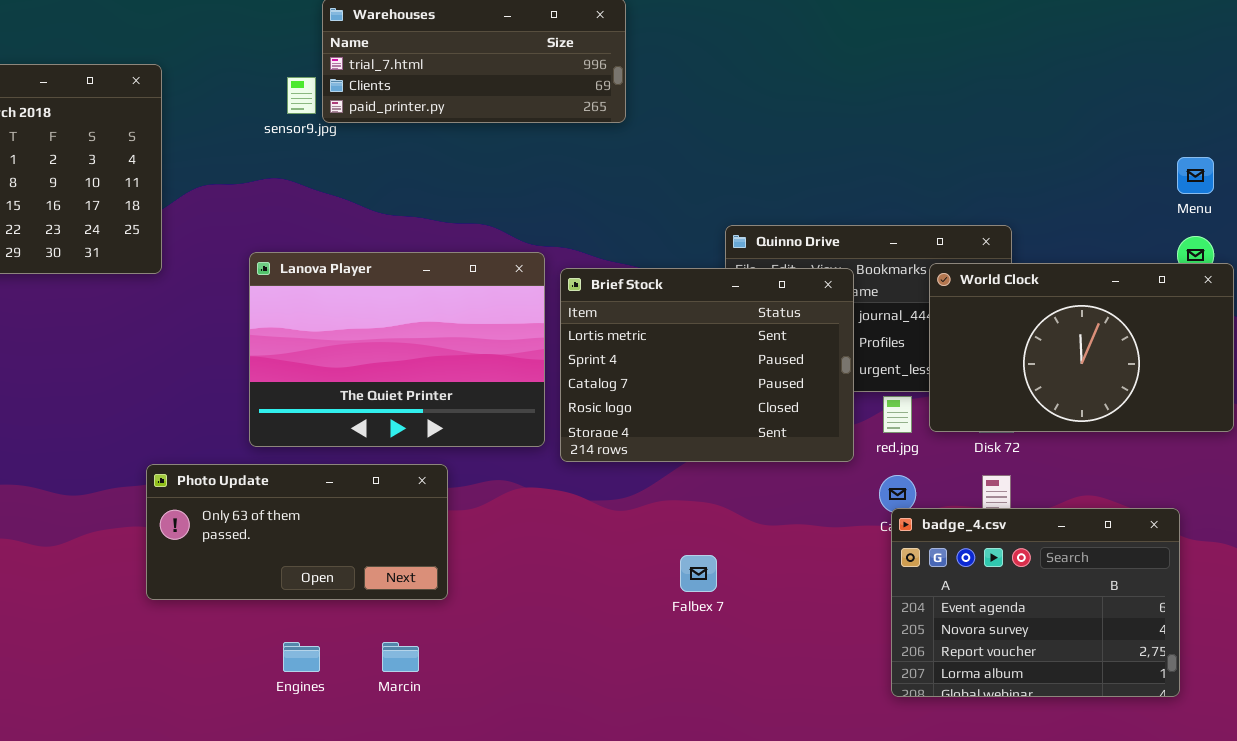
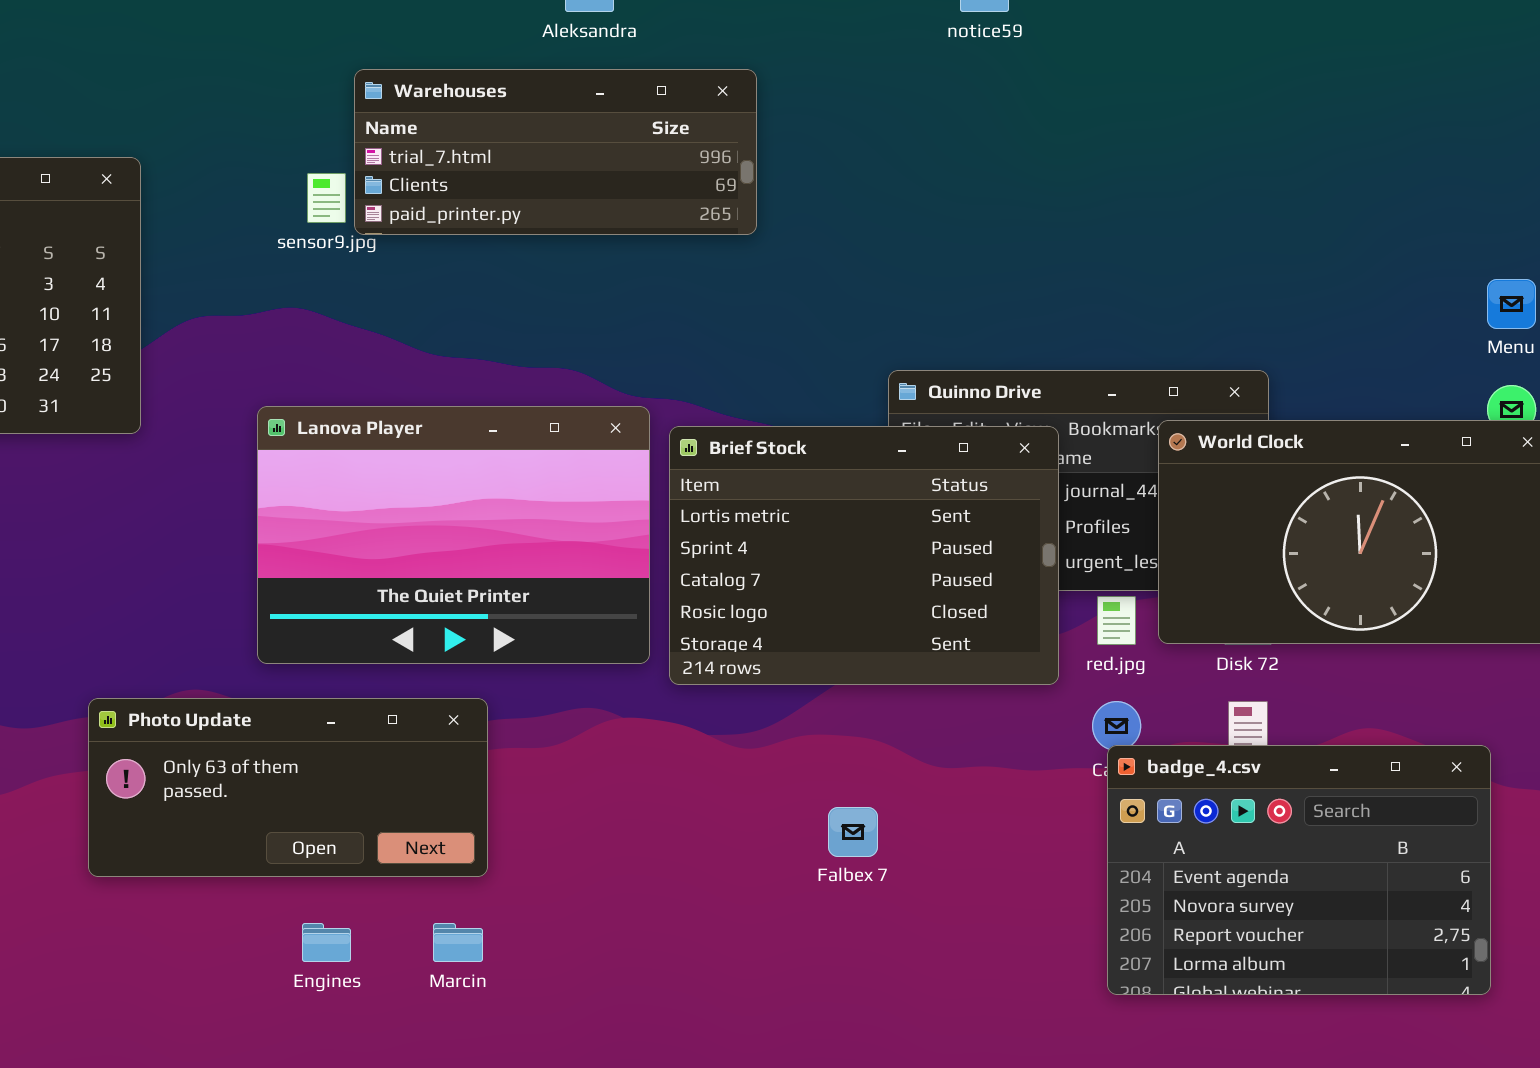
Photo Update: [146,464,448,600] -> [88,698,488,877], moved

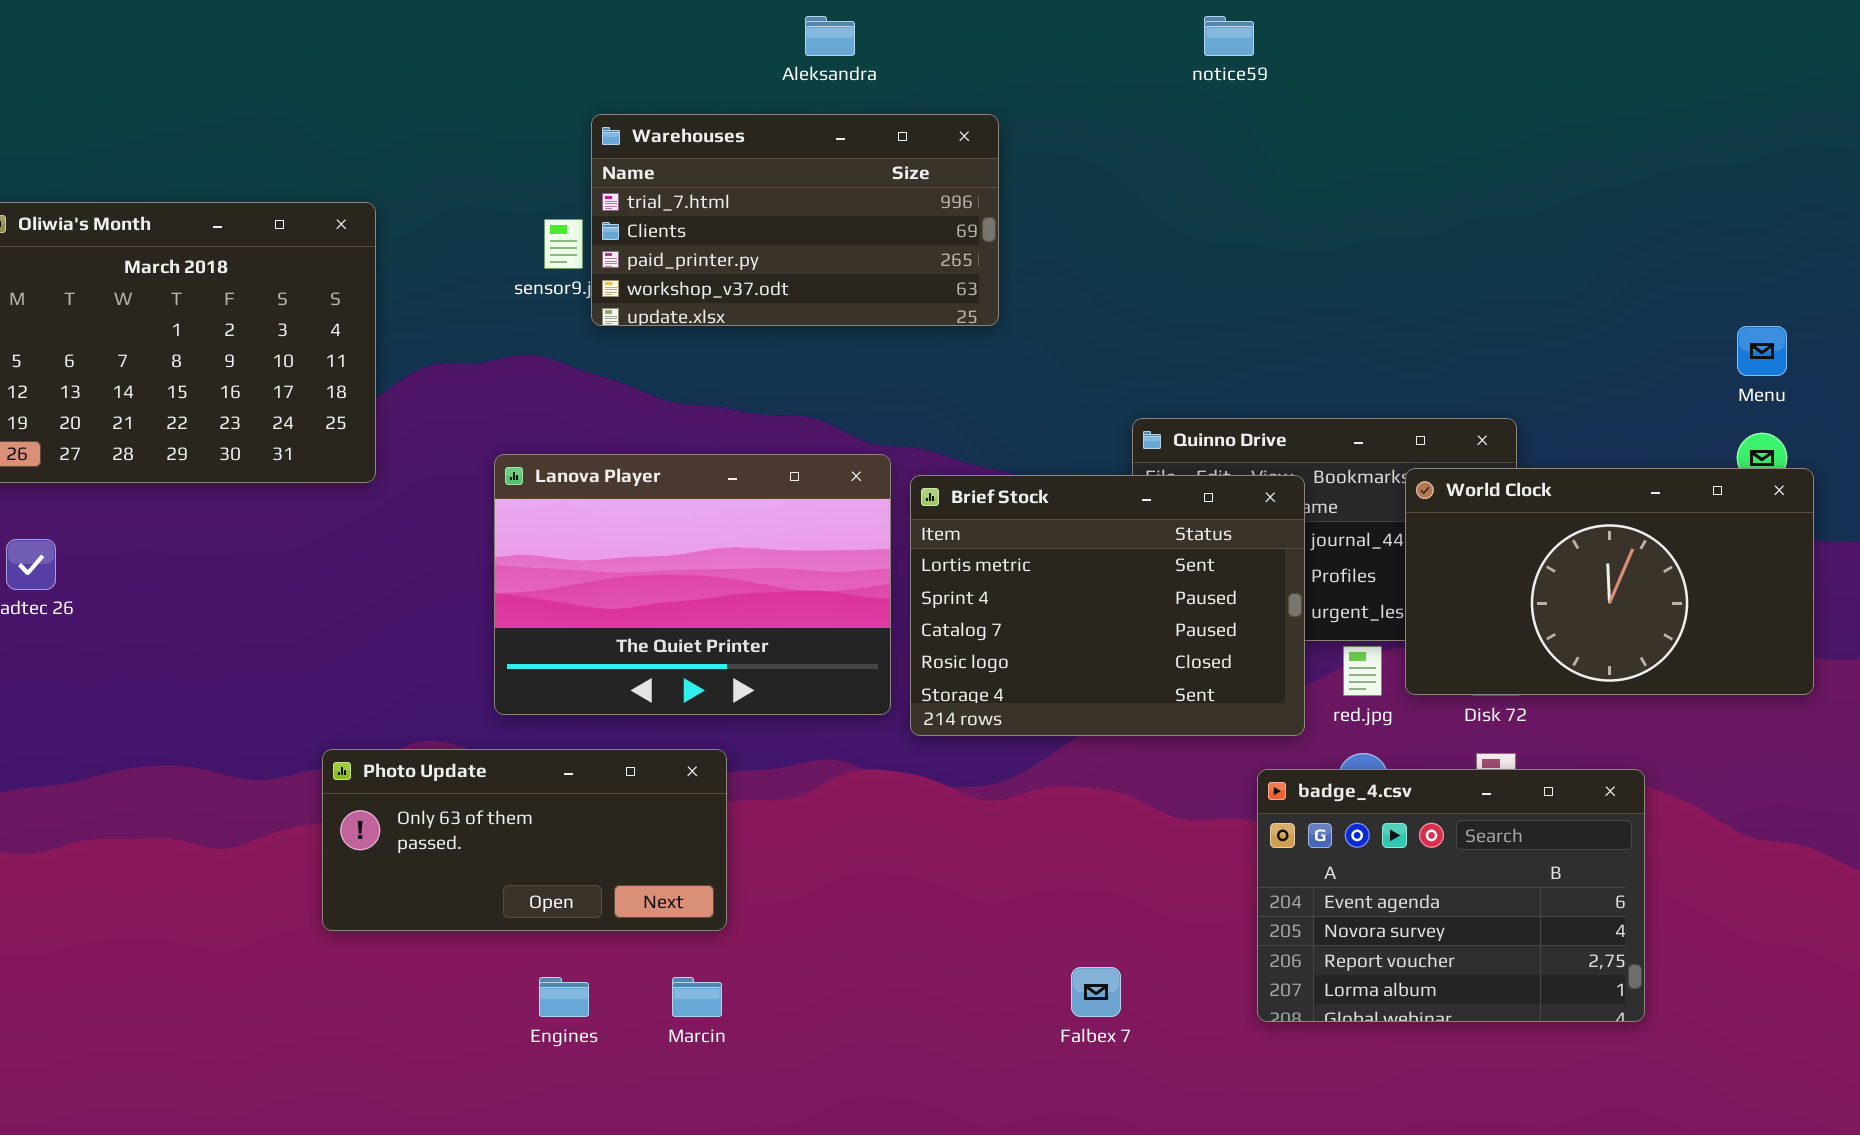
Warehouses: [354,69,757,235] -> [591,114,999,326], resized
badge_4.csv: [1107,745,1491,995] -> [1257,769,1645,1022], moved
Falbex 7: [828,807,878,857] -> [1071,967,1121,1017], moved

